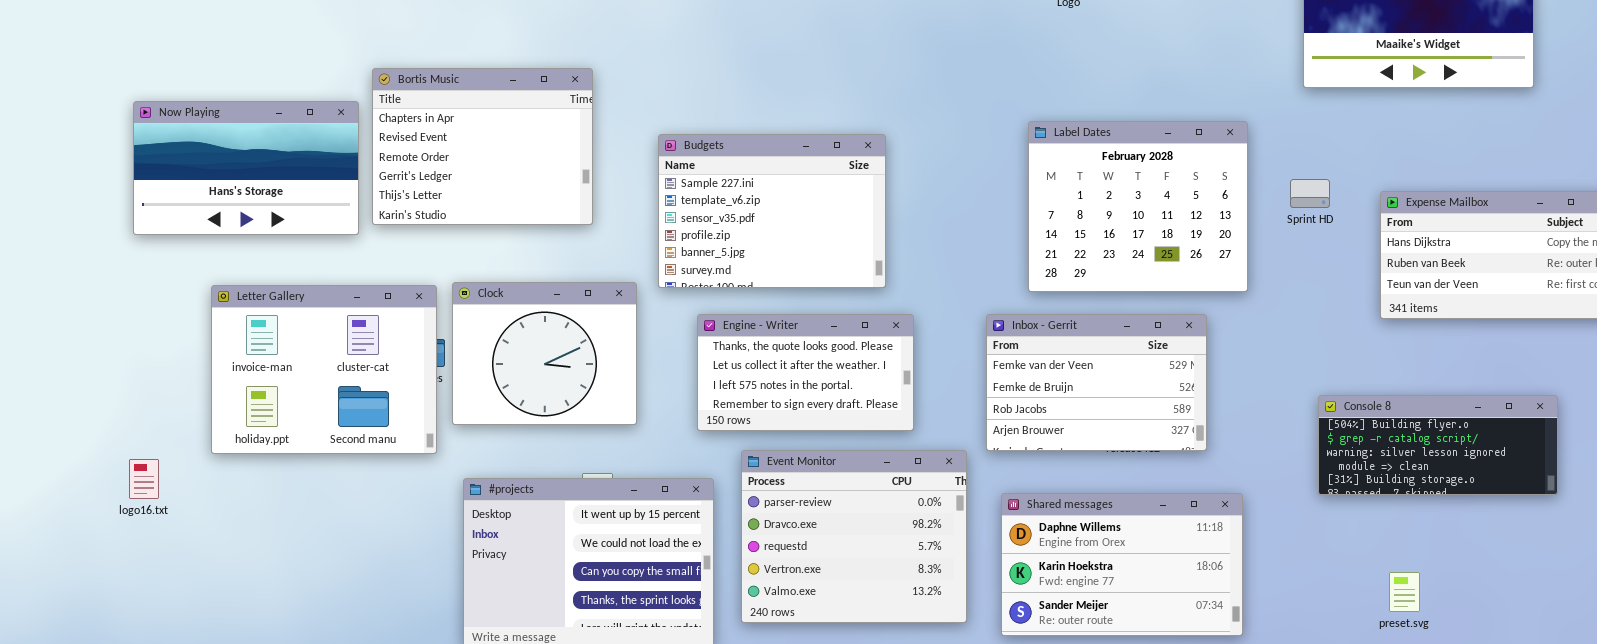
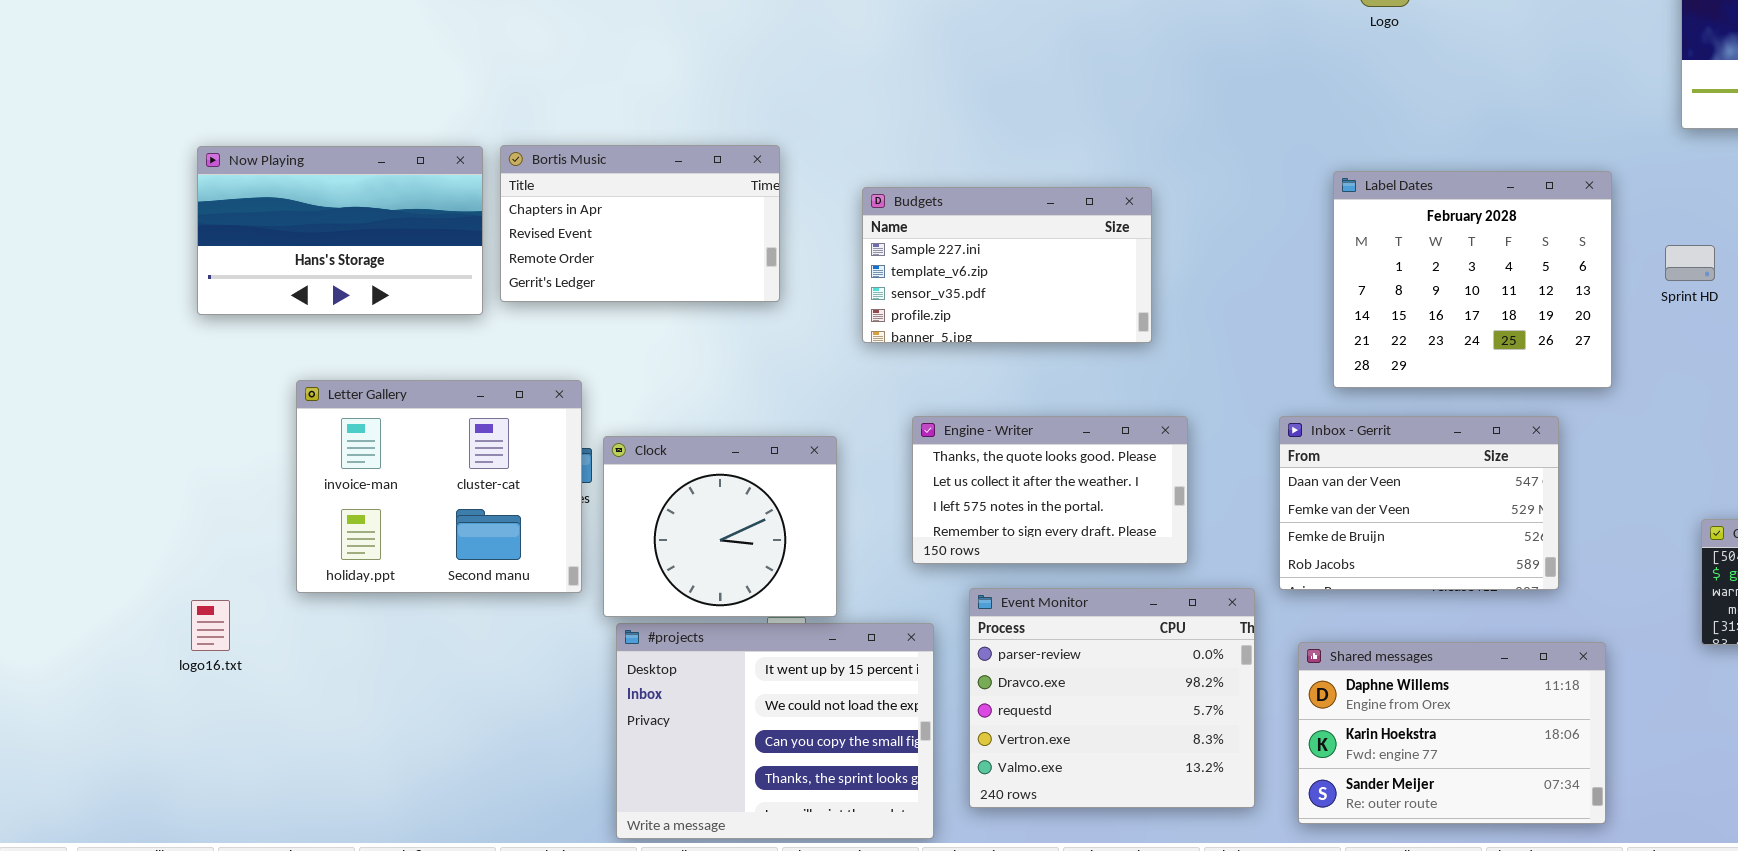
Bortis Music: [372,68,593,225] -> [500,145,780,302], resized
Budgets: [658,134,886,288] -> [862,187,1152,343], resized
Clock: [452,282,637,425] -> [603,436,837,617], moved
Inbox - Gerrit: [986,314,1207,451] -> [1279,416,1559,590], scrolled up 1 row

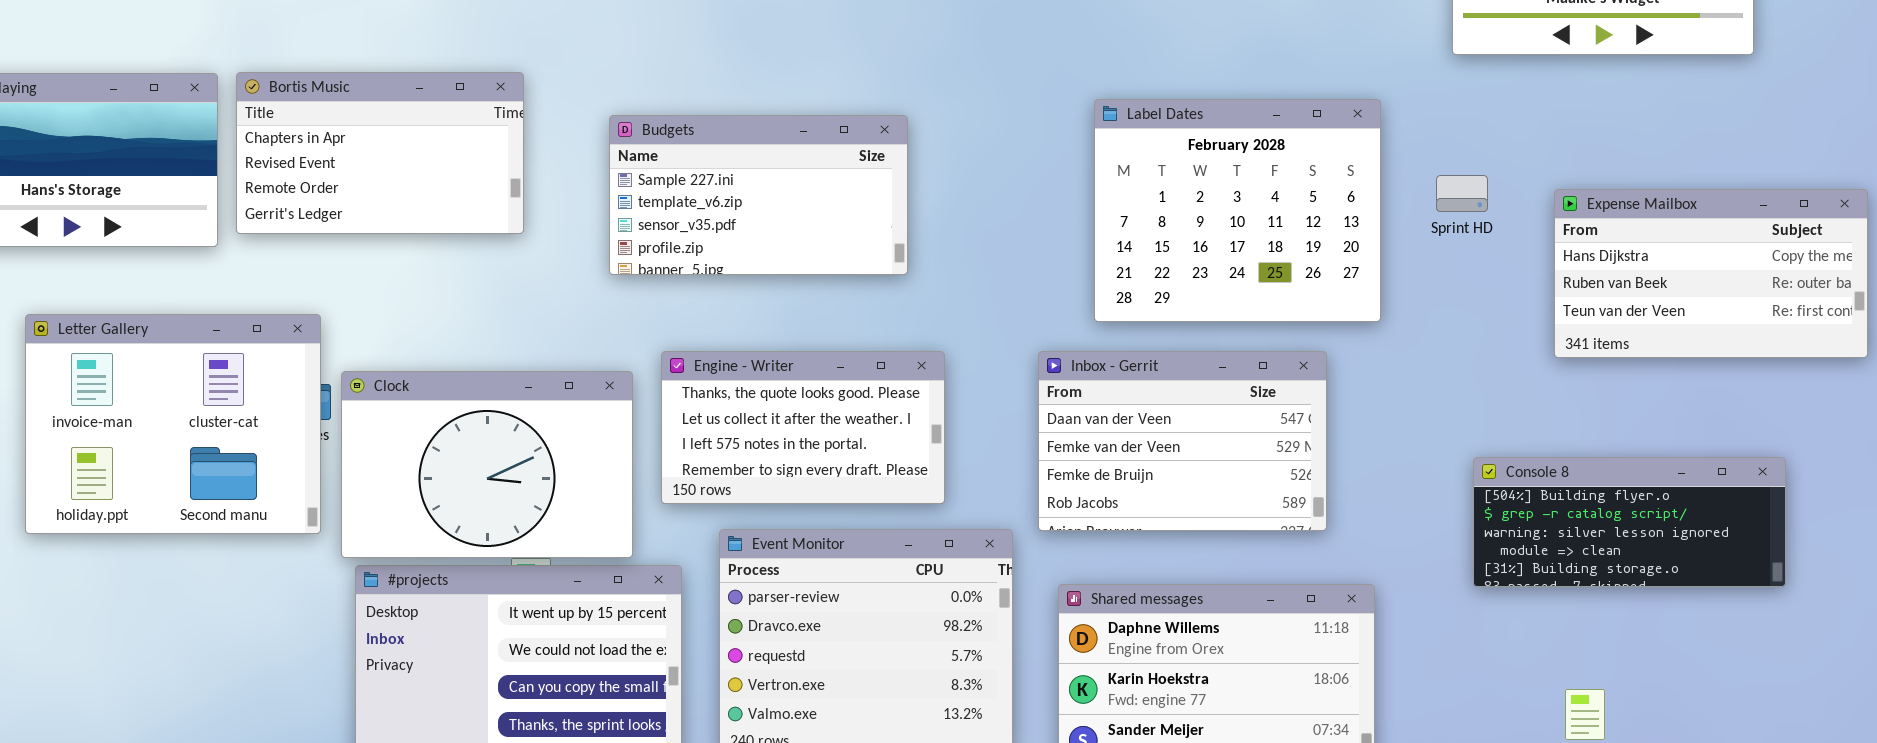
Clock: [603,436,837,617] -> [341,371,633,558], resized

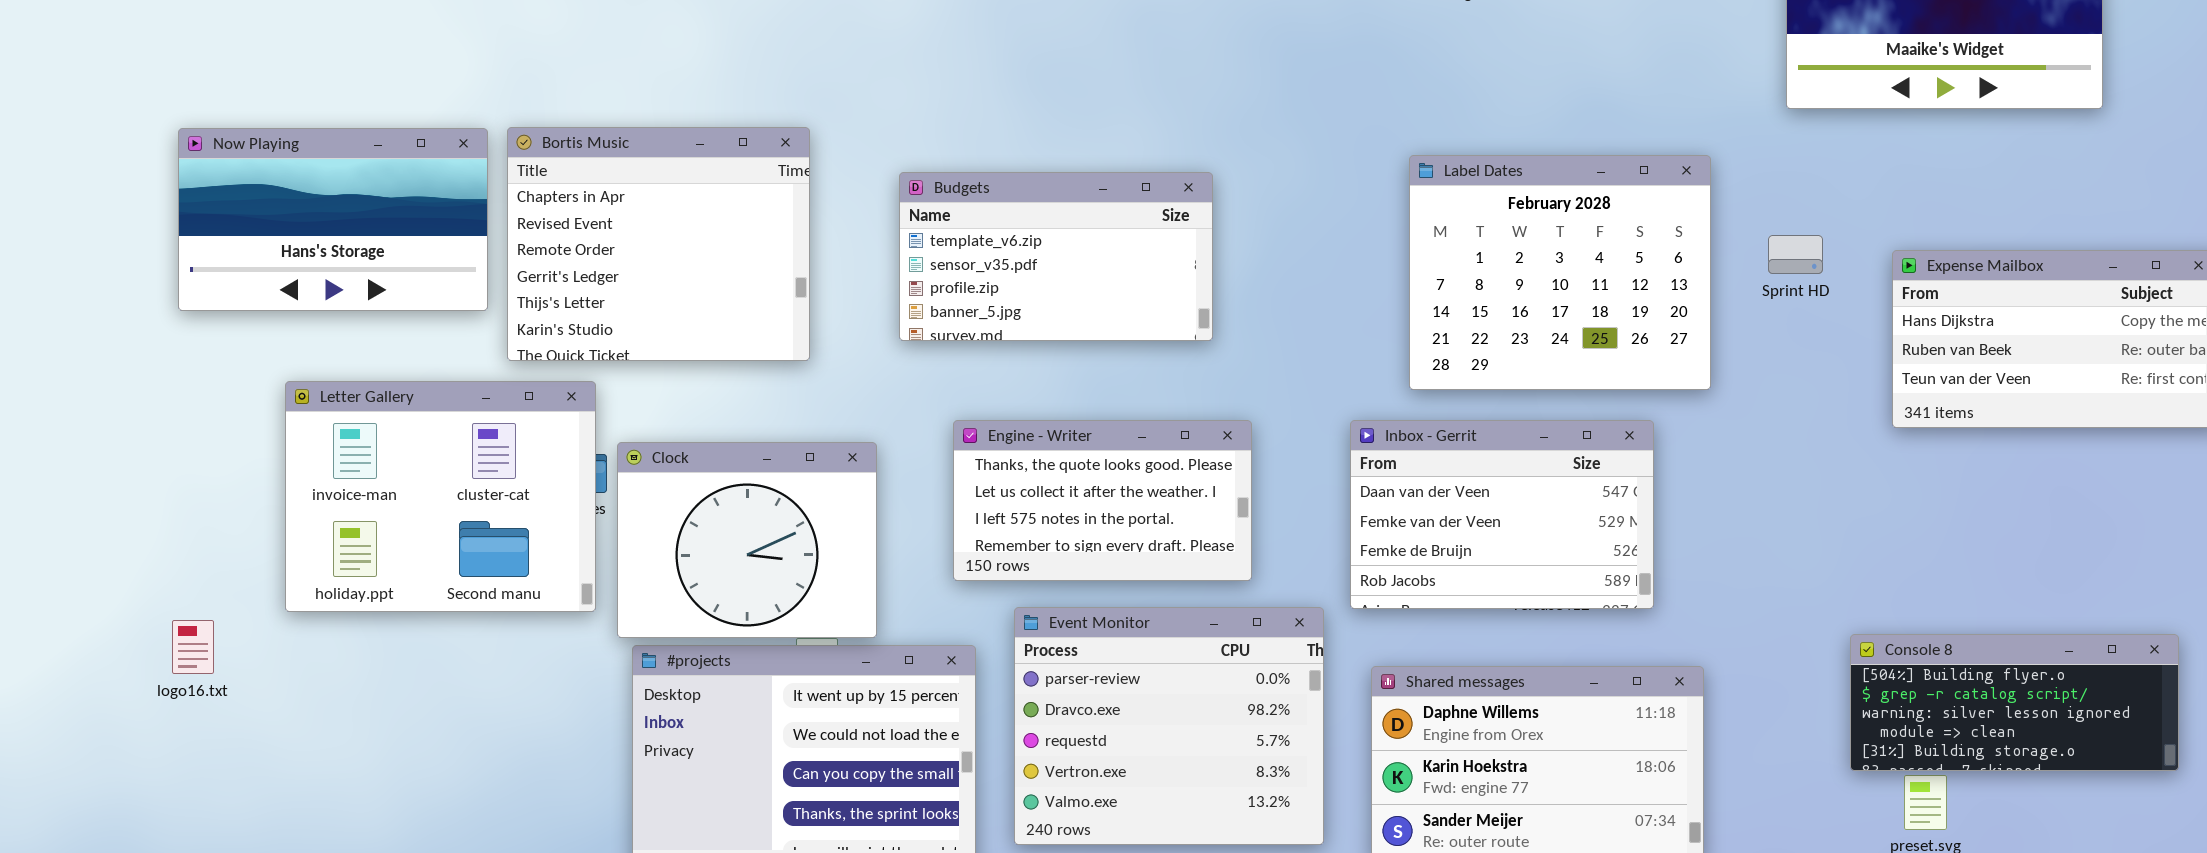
Bortis Music: [236,72,524,234] -> [507,127,810,361], resized
Budgets: [609,115,908,275] -> [899,172,1213,341], scrolled down 1 row
Clock: [341,371,633,558] -> [617,442,877,638], resized
Console 8: [1473,457,1786,587] -> [1850,634,2179,771], moved

